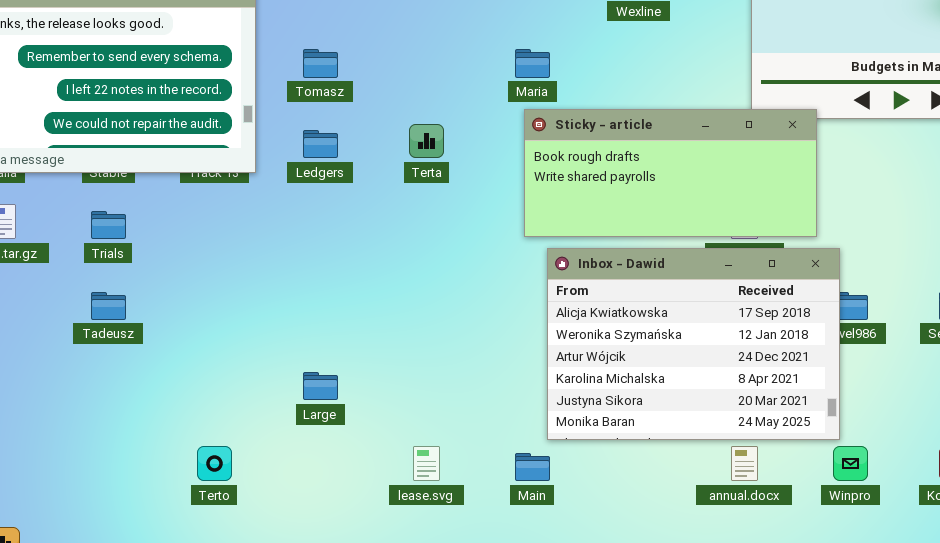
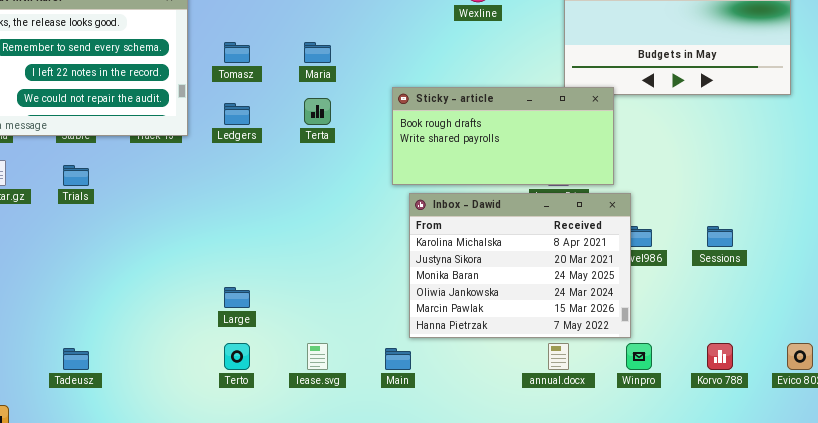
Maria: [515,49,550,78] -> [304,42,331,63], moved
Inbox - Dawid: [547,248,840,440] -> [409,193,631,338], scrolled down 3 rows
Tadeusz: [91,292,126,320] -> [63,348,89,370], moved
Terto: [197,446,232,481] -> [224,343,250,370], moved

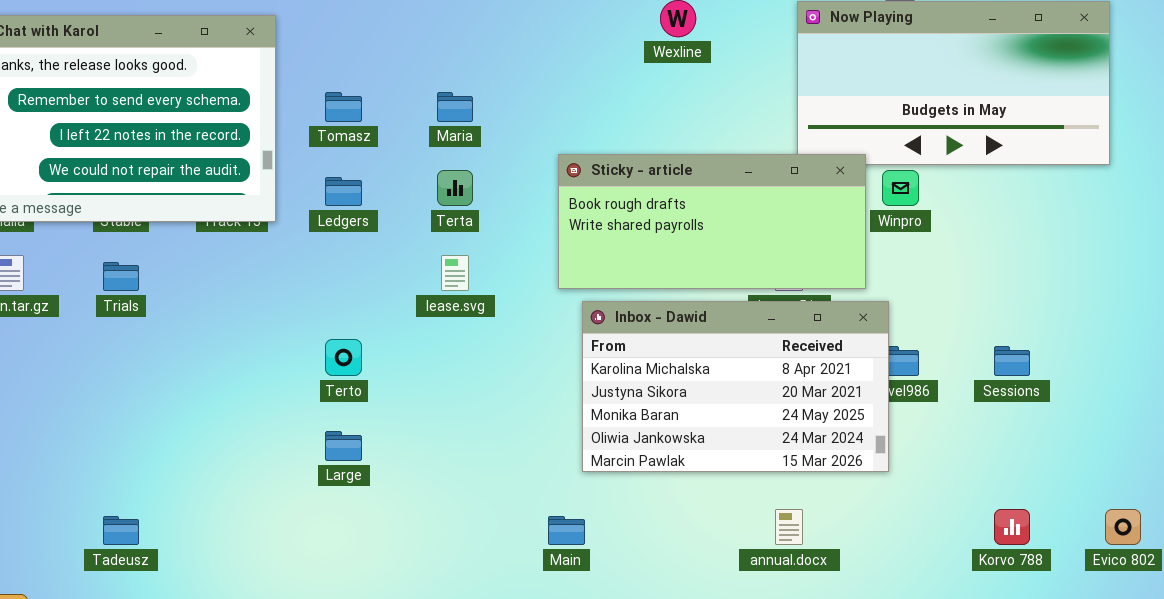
Inbox - Dawid: [409,193,631,338] -> [582,301,889,472], resized
Terto: [224,343,250,370] -> [325,339,362,376], moved
lease.svg: [307,343,328,370] -> [441,255,469,291], moved
Winpro: [626,343,652,370] -> [882,170,919,206], moved

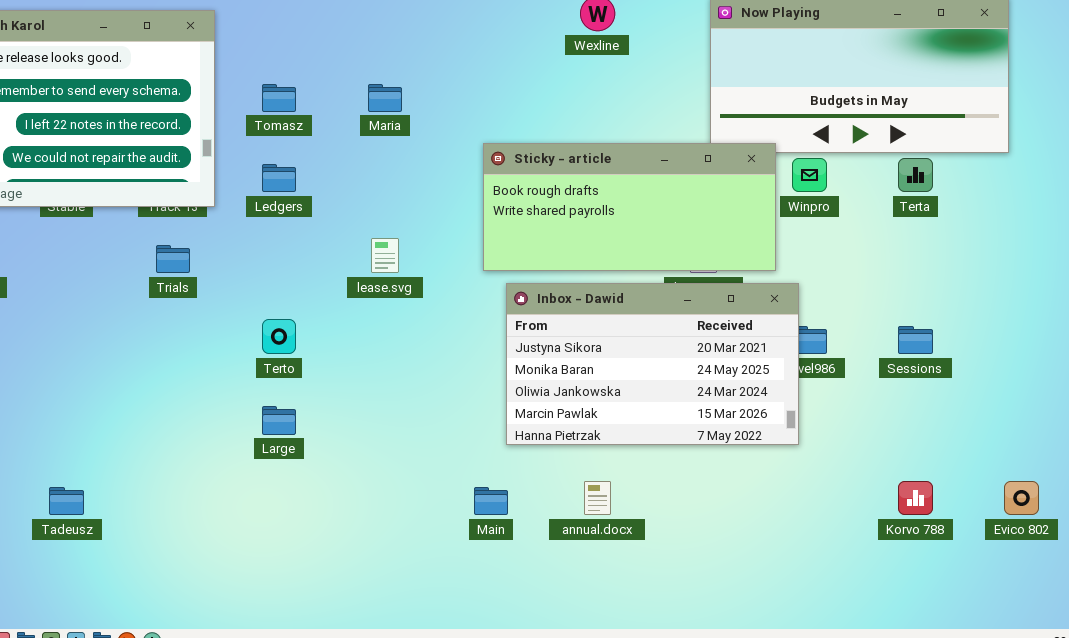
Terta: [437,170,473,206] -> [898,158,933,192], moved
Trials: [103,262,139,291] -> [156,245,190,273], moved
Inbox - Dawid: [582,301,889,472] -> [506,283,799,445], scrolled down 1 row
annual.docx: [775,509,803,545] -> [584,481,611,515], moved

